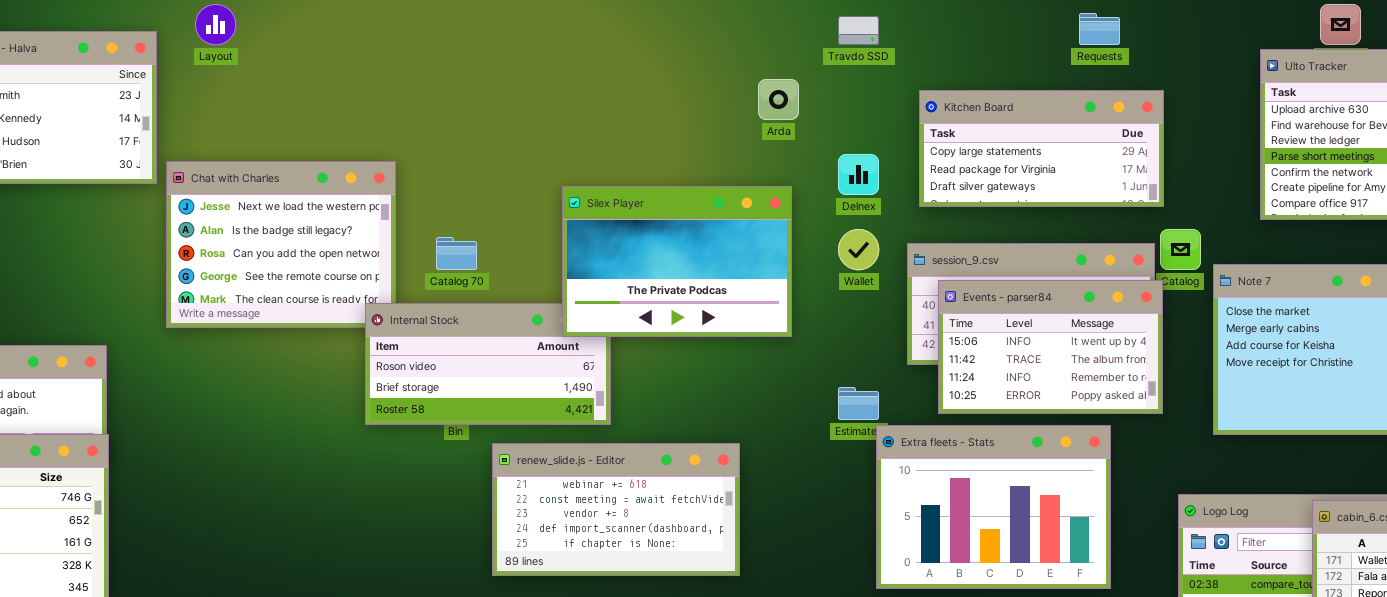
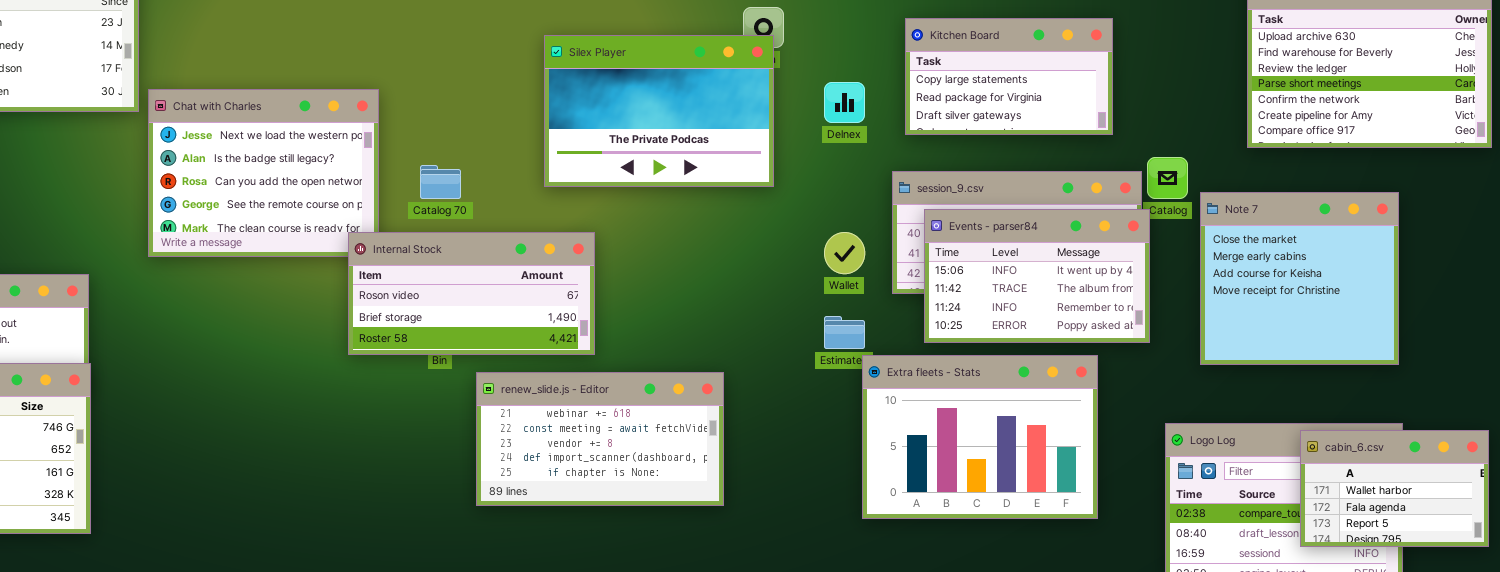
Kitchen Board: [919,90,1164,207] -> [905,18,1113,135], resized
Silex Player: [562,186,792,337] -> [544,35,774,187], moved
Wallet: [838,229,879,270] -> [824,232,865,274], moved

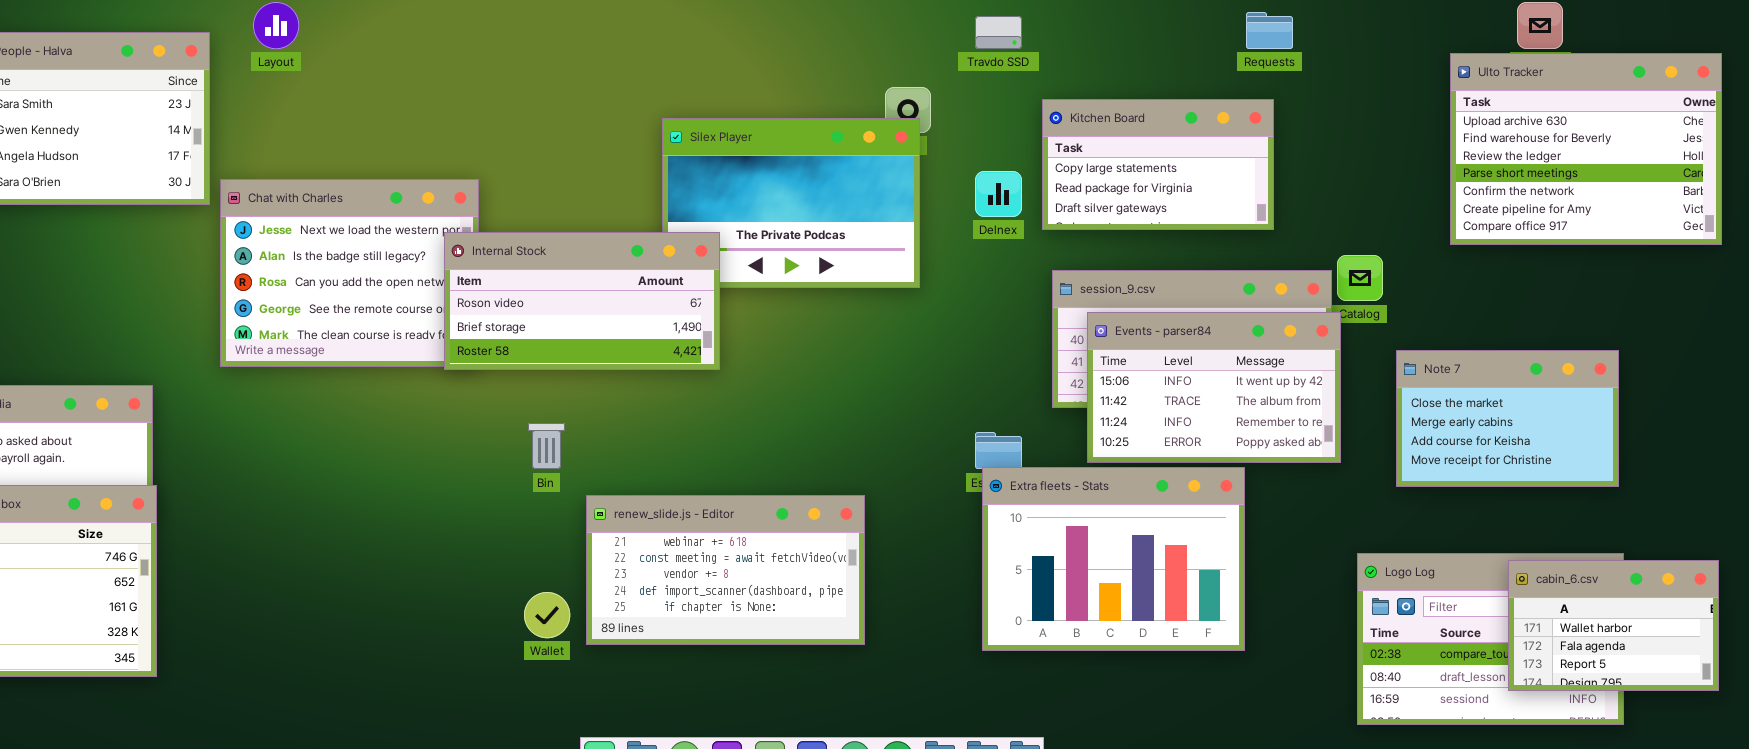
Kitchen Board: [905,18,1113,135] -> [1042,99,1274,230], moved
Note 7: [1200,192,1399,365] -> [1396,350,1619,487], resized
Internal Stock: [348,232,595,355] -> [444,232,720,370], moved
Wallet: [824,232,865,274] -> [524,592,570,638], moved
Extra fleets - Stats: [862,355,1098,519] -> [982,467,1245,651], moved

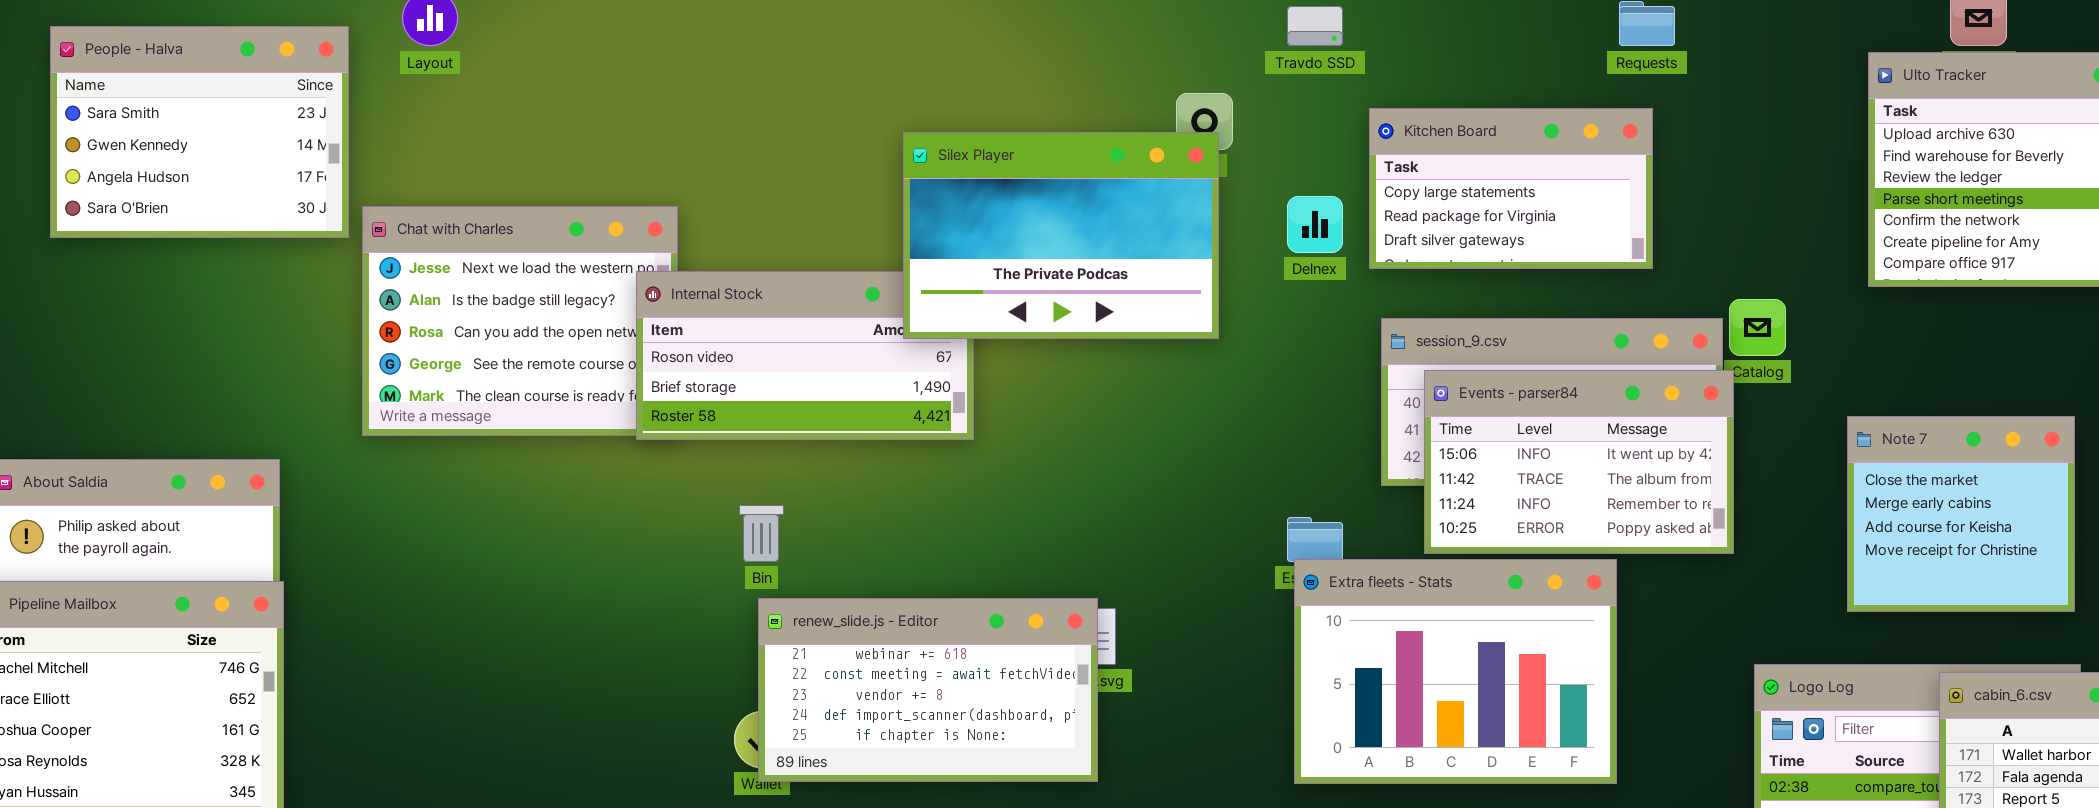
Silex Player: [662,118,920,288] -> [903,132,1219,339], raised
Note 7: [1396,350,1619,487] -> [1847,416,2075,612], resized
renew_slide.js - Editor: [586,495,865,645] -> [758,598,1098,782], moved

